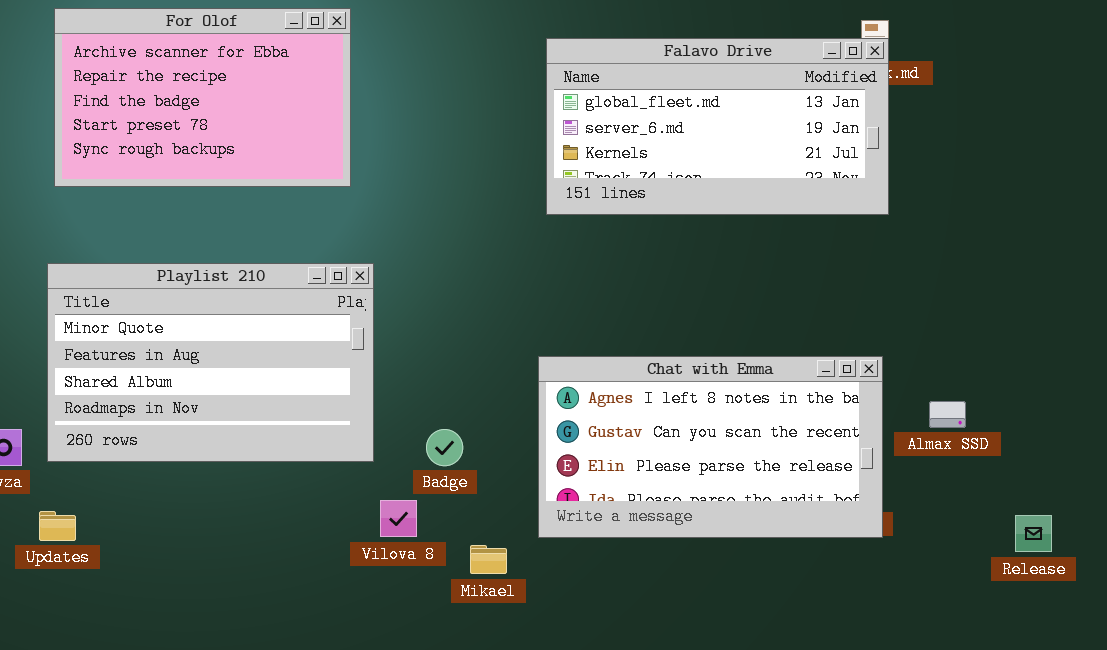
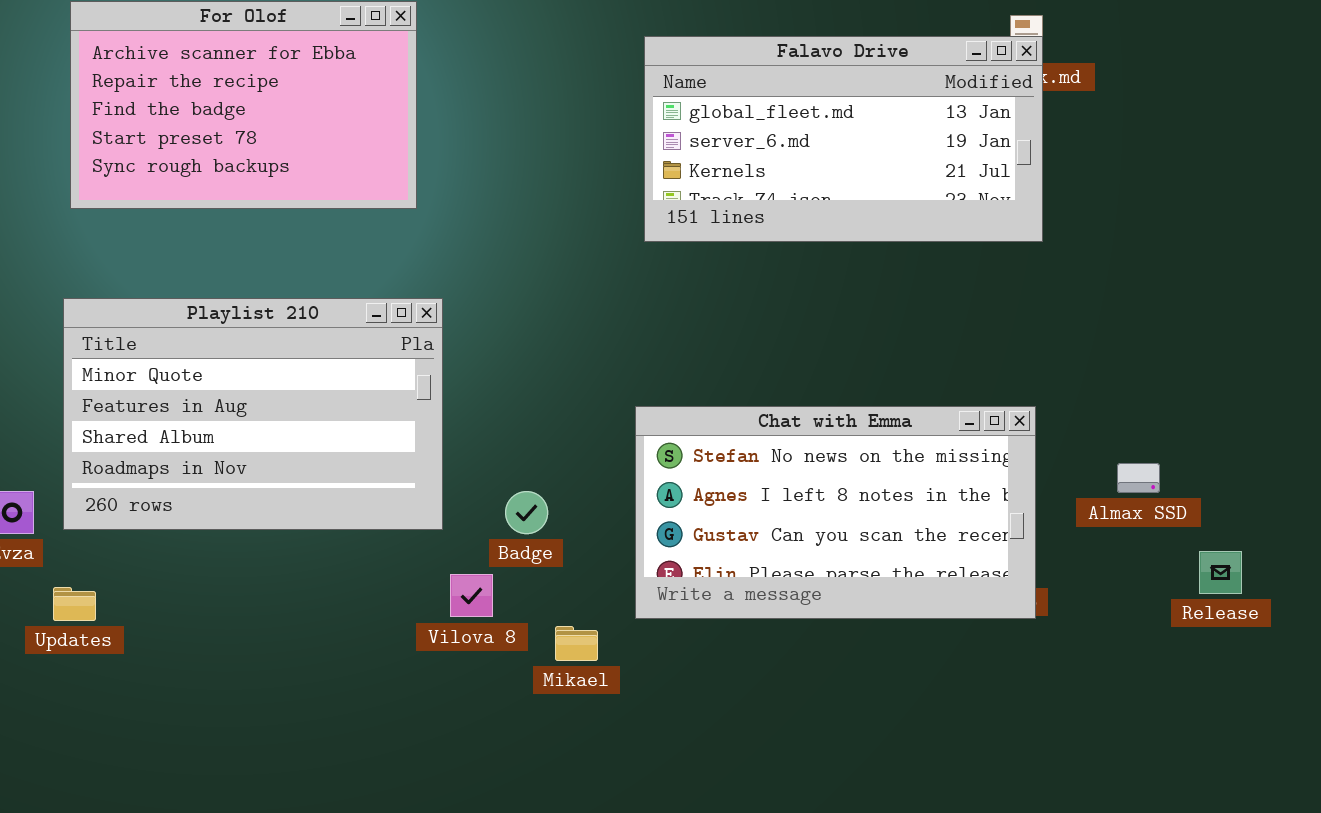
Chat with Emma: [538,356,883,538] -> [635,406,1036,619], scrolled up 1 row
Almax SSD: [929,401,966,428] -> [1117,463,1160,493], moved
Release: [1015,515,1052,552] -> [1199,551,1242,594], moved

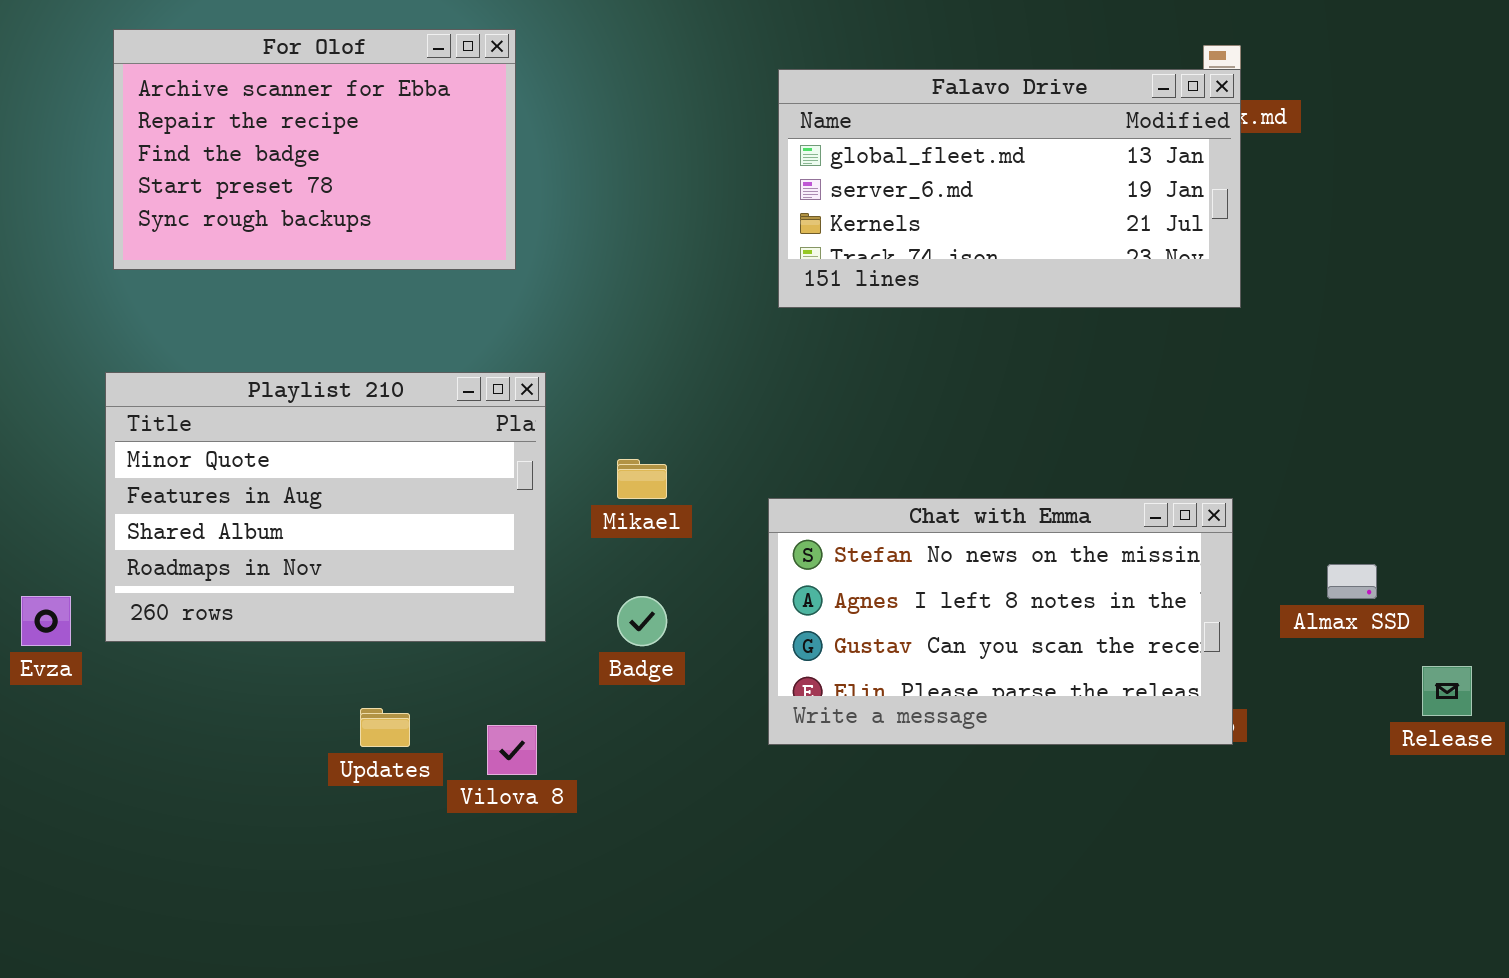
Vilova 8: [450,574,493,617] -> [487,725,537,775], moved
Updates: [53,587,96,621] -> [360,708,410,747], moved
Mikael: [555,626,598,661] -> [617,459,667,499], moved

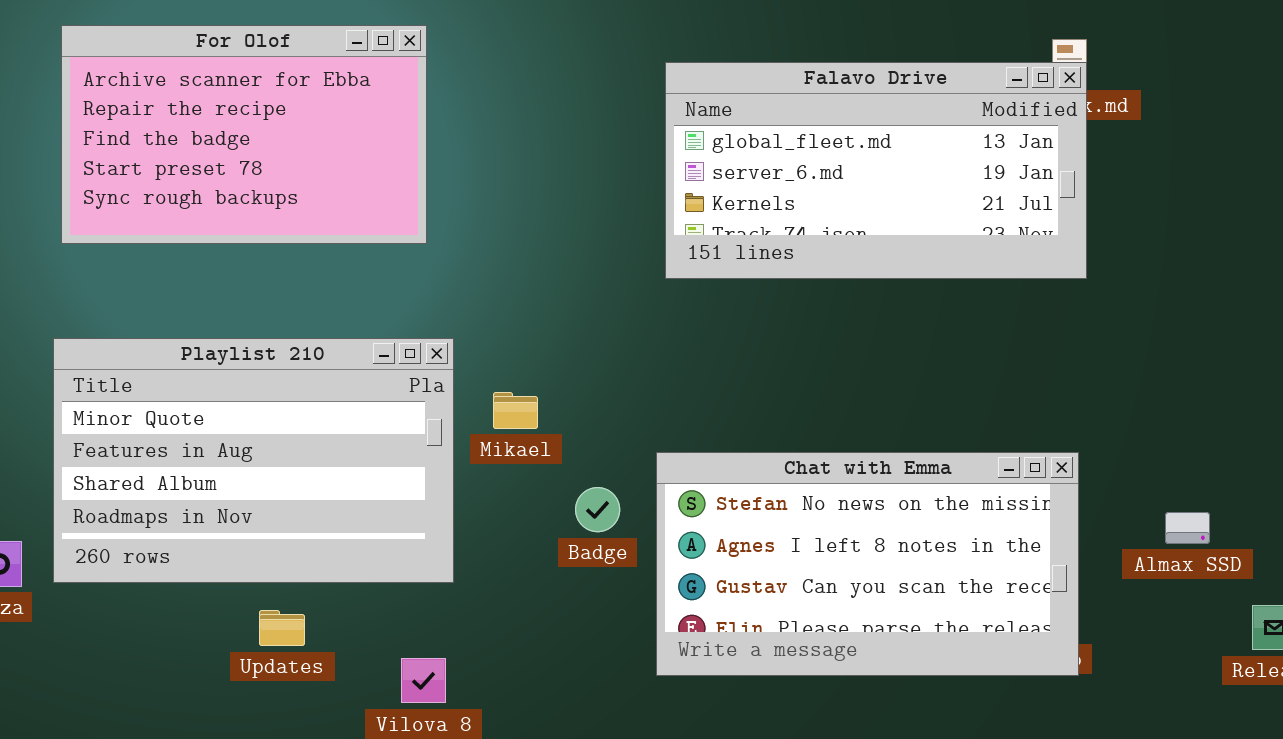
Mikael: [617,459,667,499] -> [493,392,538,429], moved
Badge: [617,596,667,646] -> [575,487,620,532], moved
Updates: [360,708,410,747] -> [259,610,305,646], moved

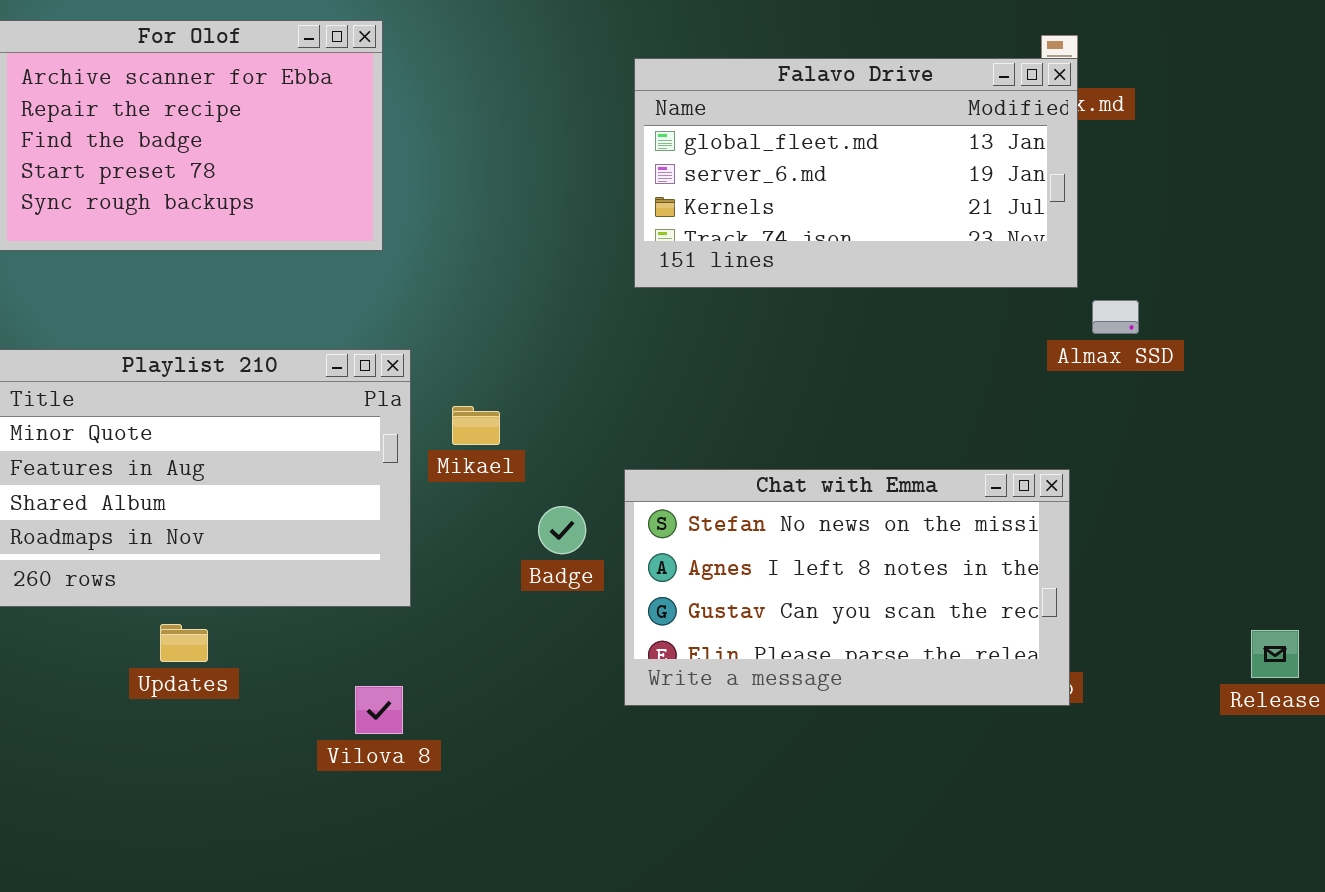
Almax SSD: [1165,512,1210,544] -> [1092,300,1139,334], moved
Updates: [259,610,305,646] -> [160,624,208,662], moved

